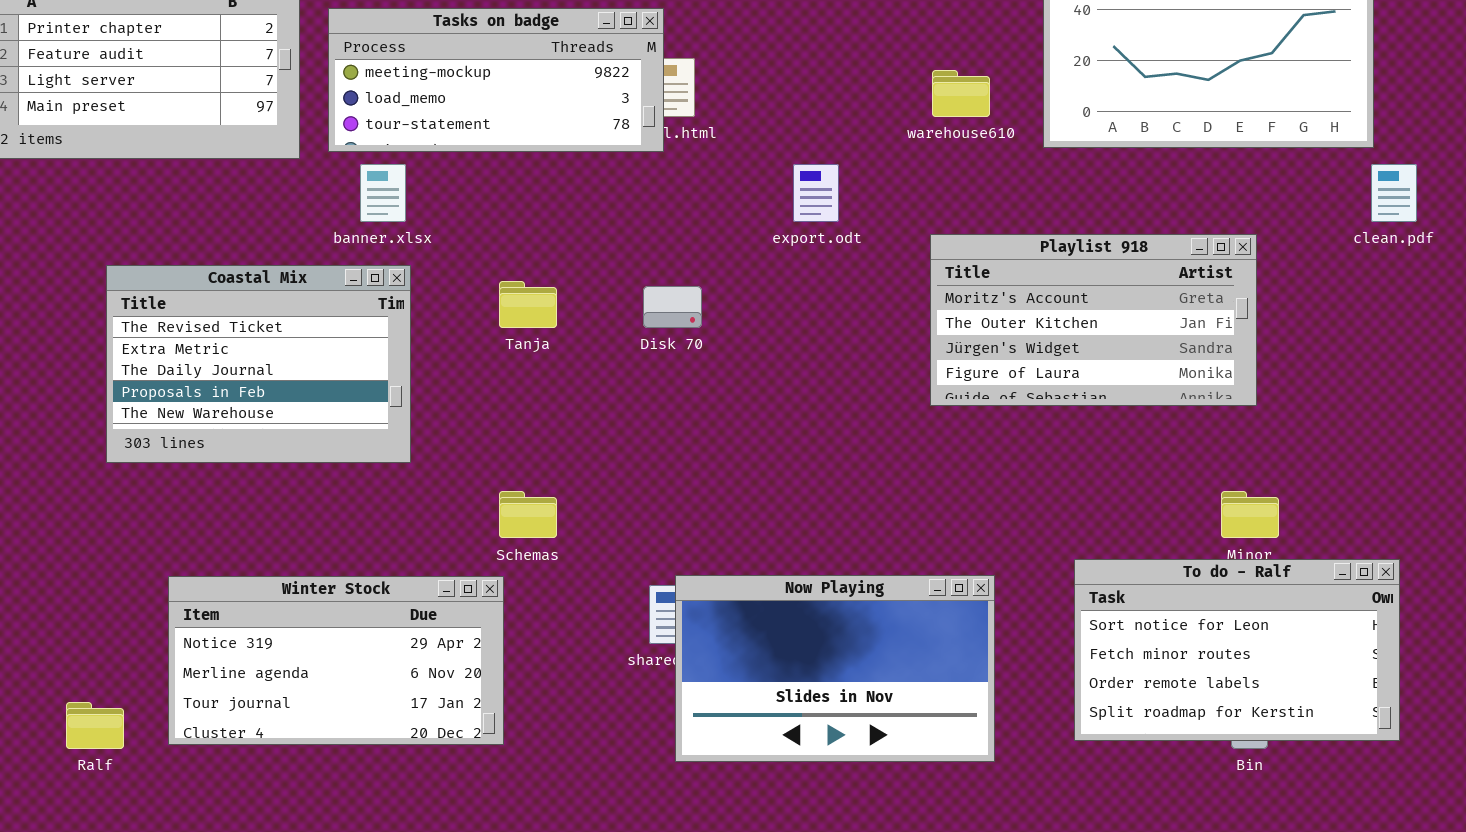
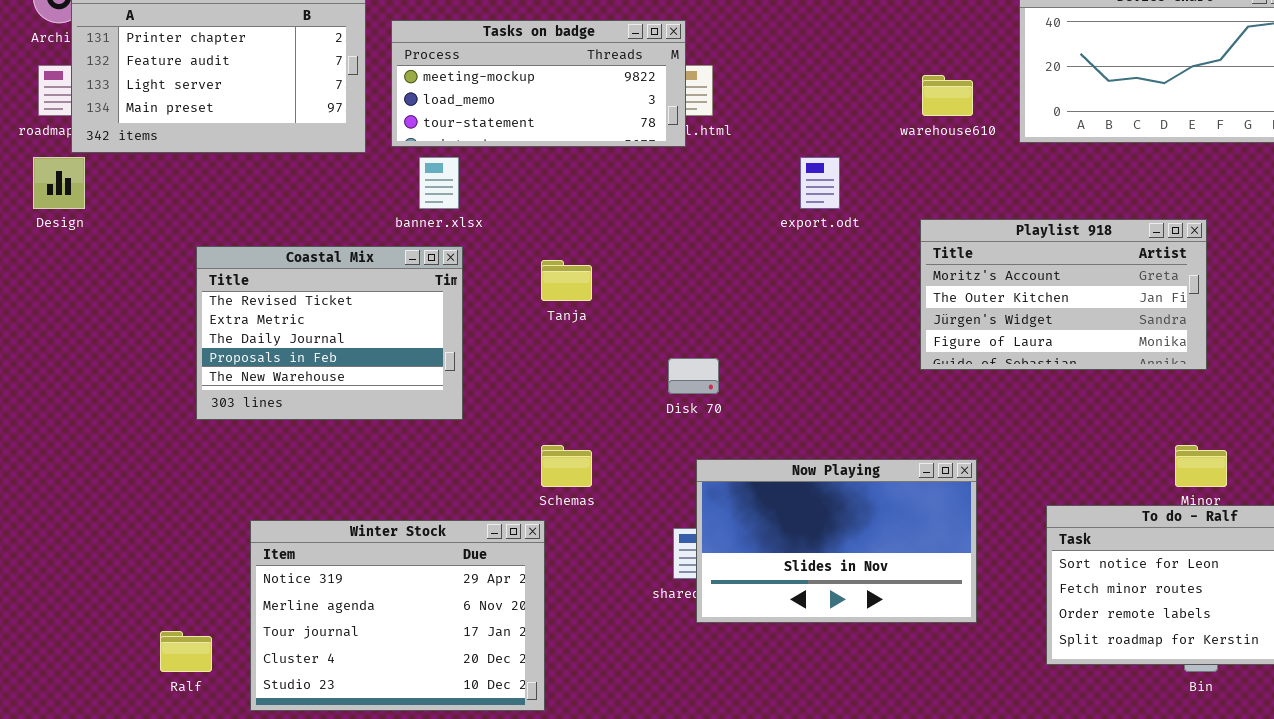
Disk 70: [643,286,702,328] -> [668,358,719,394], moved
Now Playing: [675,575,995,762] -> [696,459,977,623], moved
Winter Stock: [168,576,504,745] -> [250,520,545,711], resized

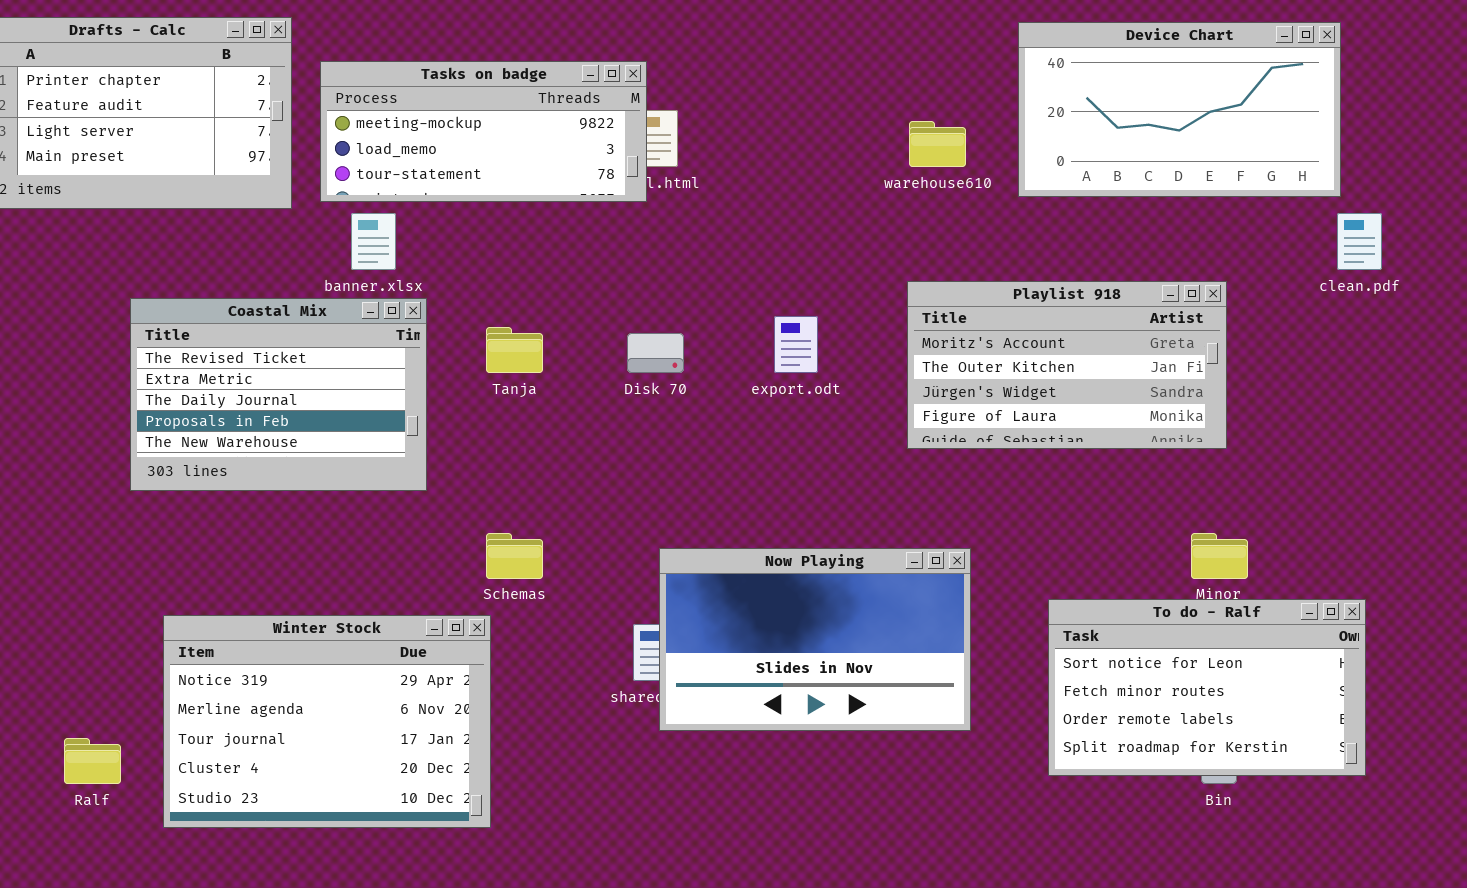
export.odt: [800,157,840,209] -> [774,316,818,373], moved
Coastal Mix: [196,246,463,420] -> [130,298,427,491], moved
Disk 70: [668,358,719,394] -> [627,333,684,373], moved

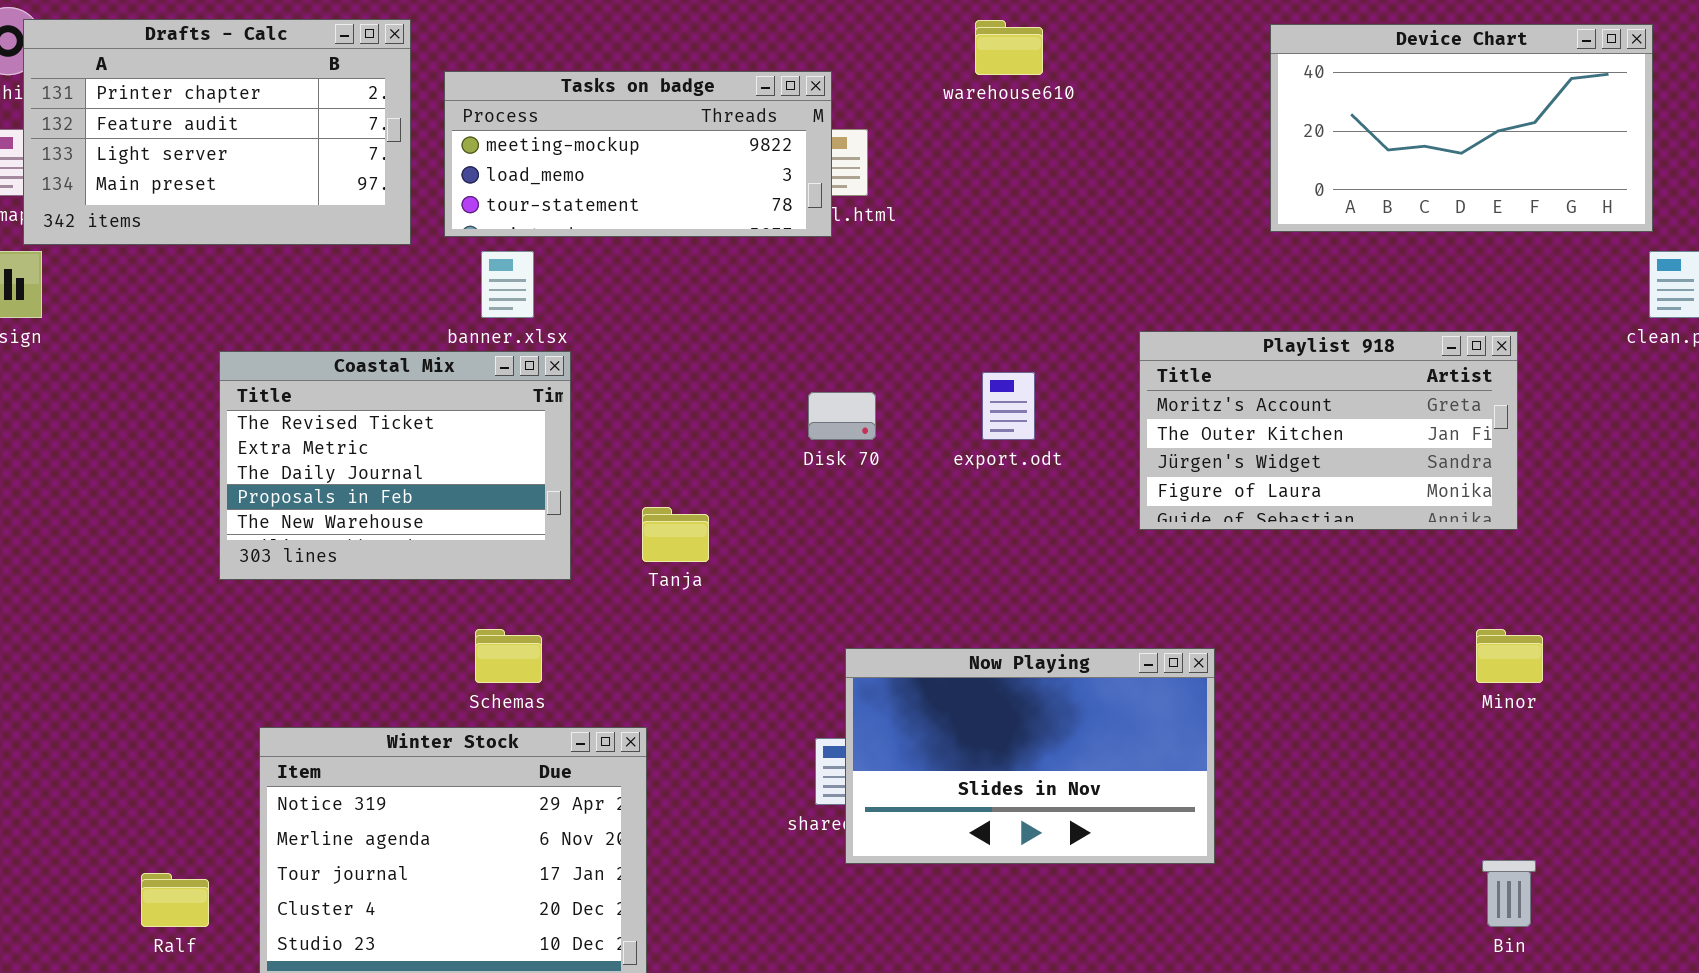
warehouse610: [909,121,966,167] -> [975,20,1043,75], moved
Tanja: [486,327,543,373] -> [642,507,709,562], moved
Schemas: [486,533,543,579] -> [475,629,542,683], moved
To do - Ralf: [1048,599,1366,776] -> none, closed

